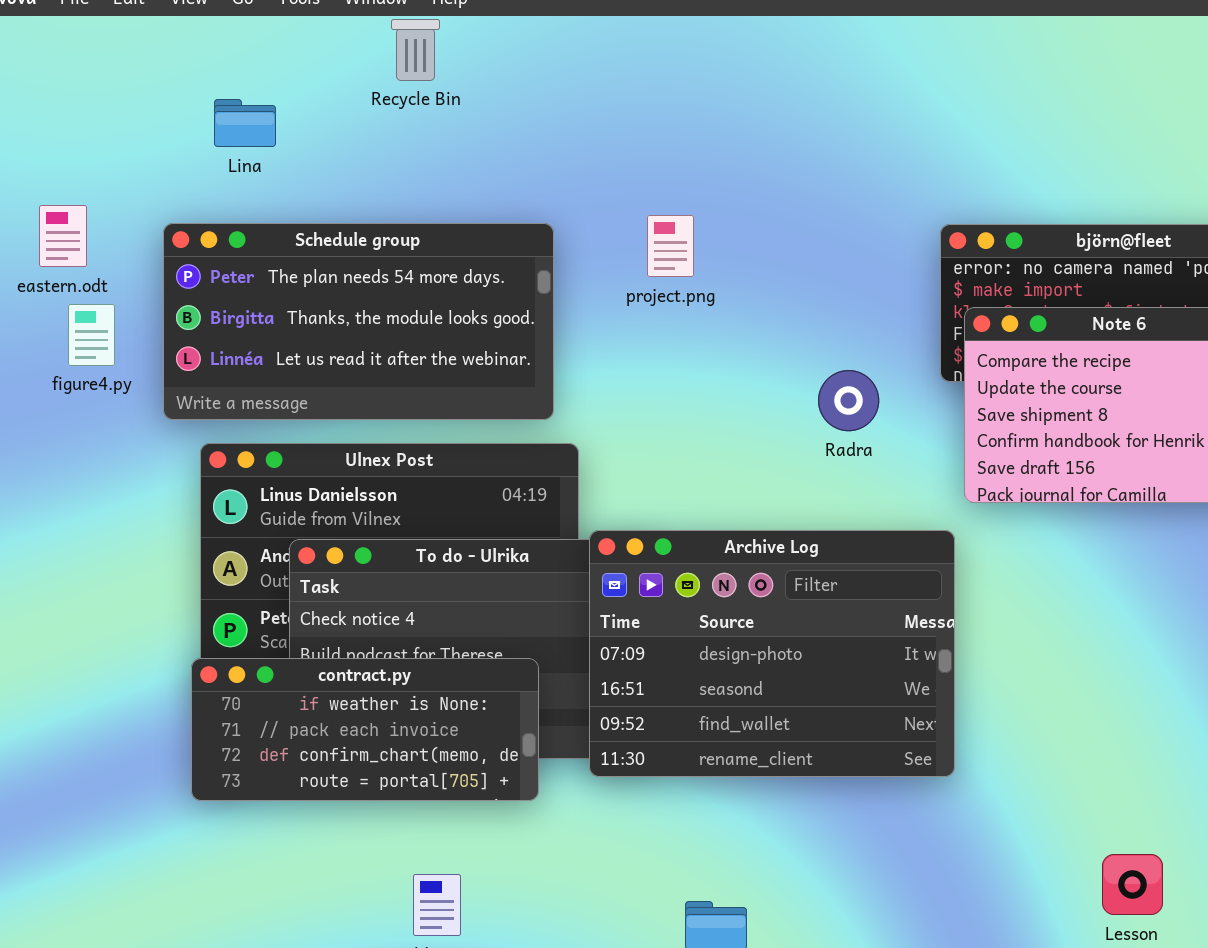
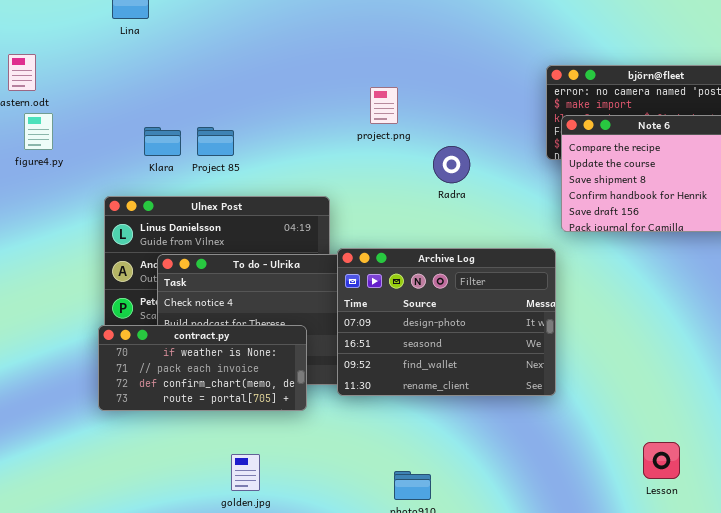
project.png: [647,215,694,277] -> [370,87,398,124], moved
Schedule group: [163,223,554,420] -> none, closed
Radra: [818,370,879,431] -> [433,146,470,183], moved

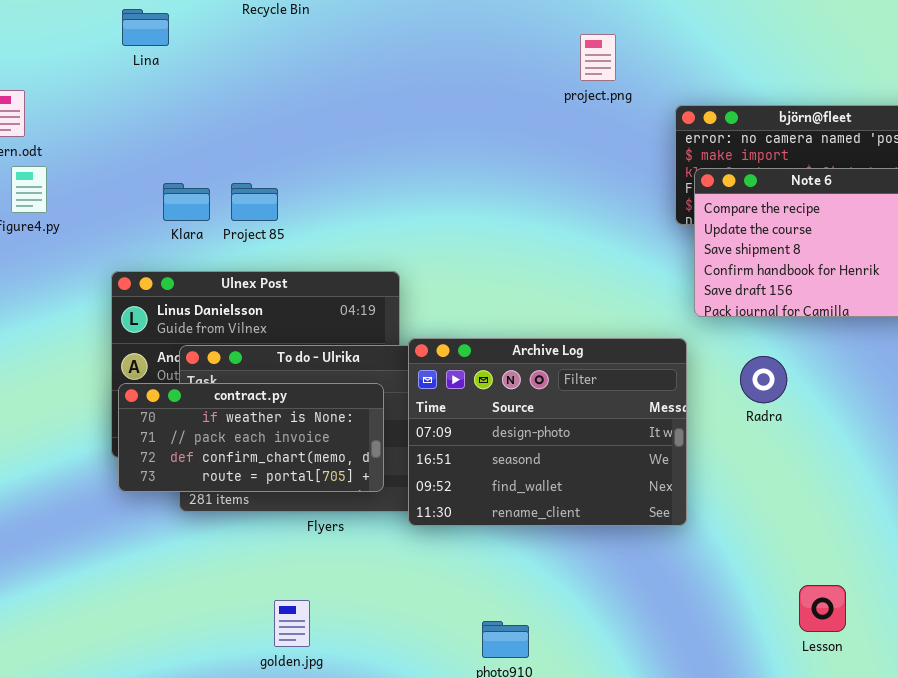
project.png: [370,87,398,124] -> [580,34,616,81], moved
Radra: [433,146,470,183] -> [740,356,787,403], moved
contract.py: [98,325,307,411] -> [118,383,384,492], moved

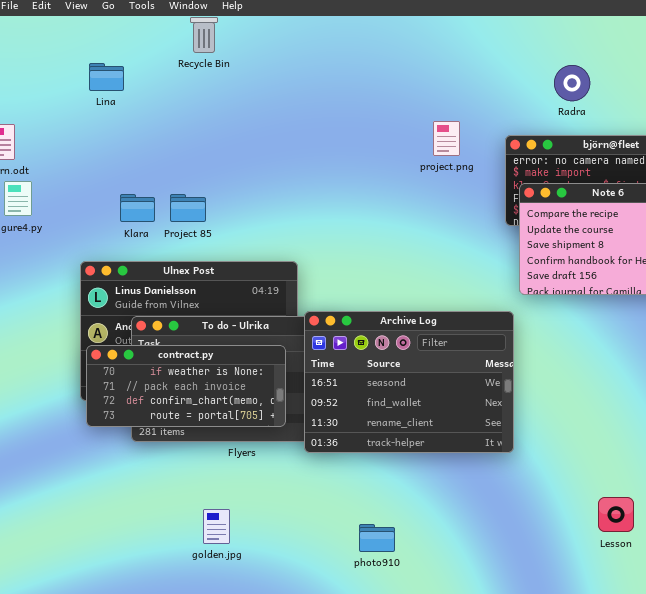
project.png: [580,34,616,81] -> [433,121,460,156], moved
Archive Log: [408,338,687,526] -> [304,311,514,453], scrolled down 1 row
Radra: [740,356,787,403] -> [554,65,590,101], moved

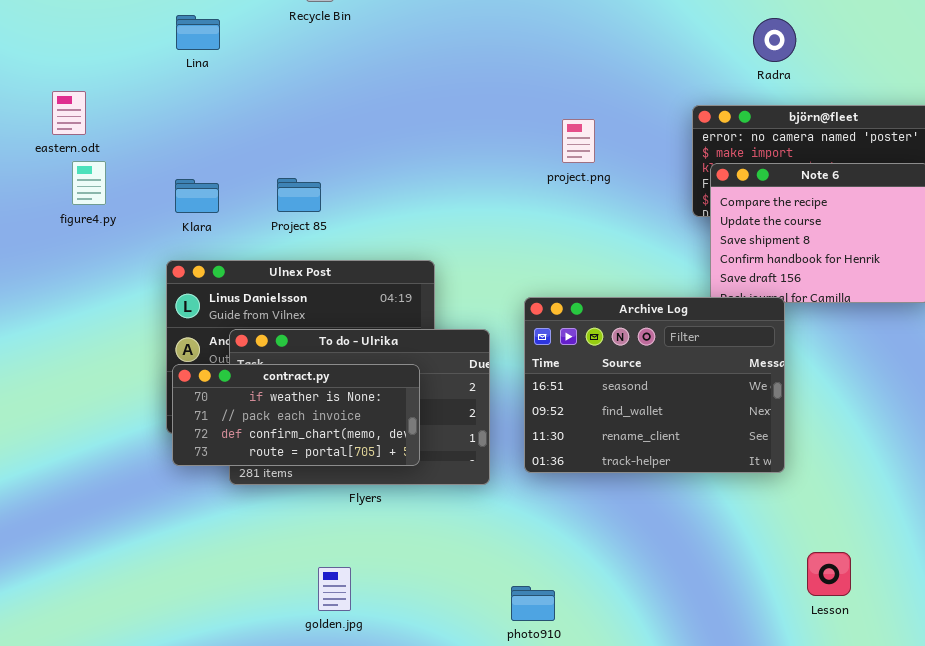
project.png: [433,121,460,156] -> [562,119,595,163], moved
Klara: [120,194,155,222] -> [175,179,219,213], moved
Archive Log: [304,311,514,453] -> [524,297,785,473], moved

